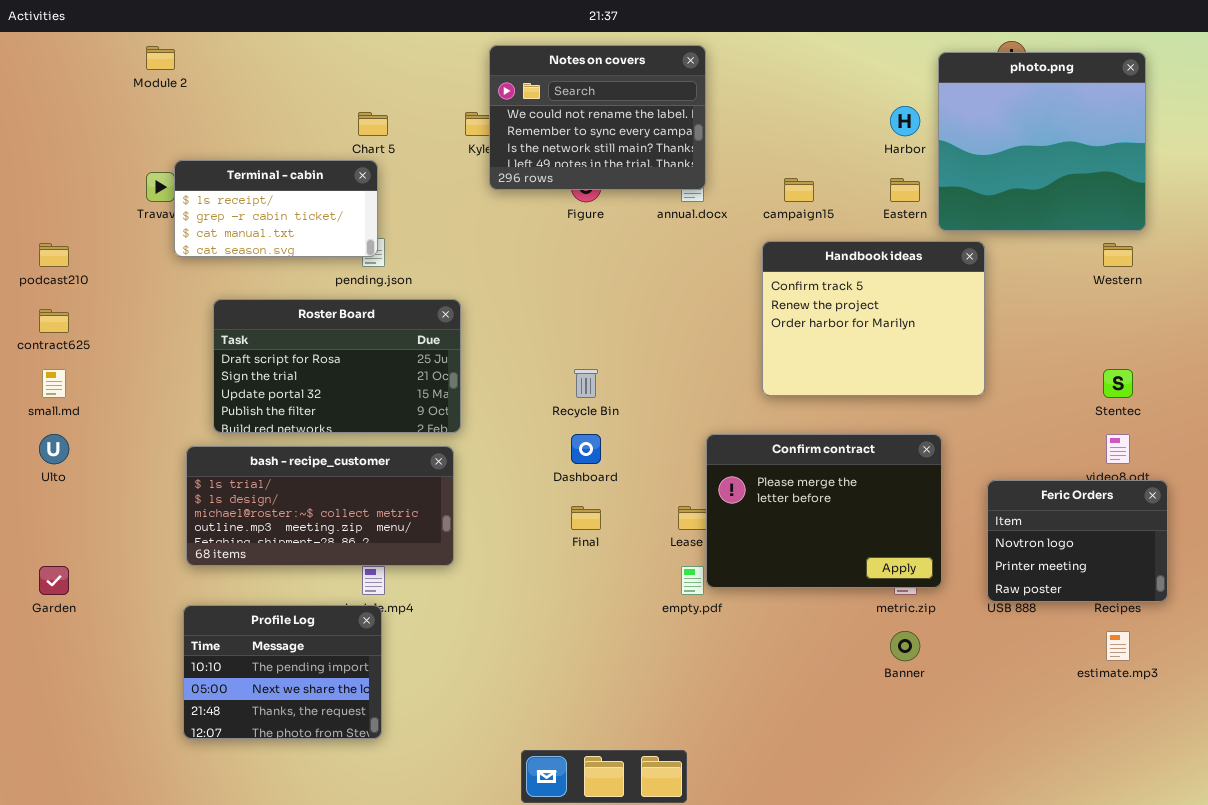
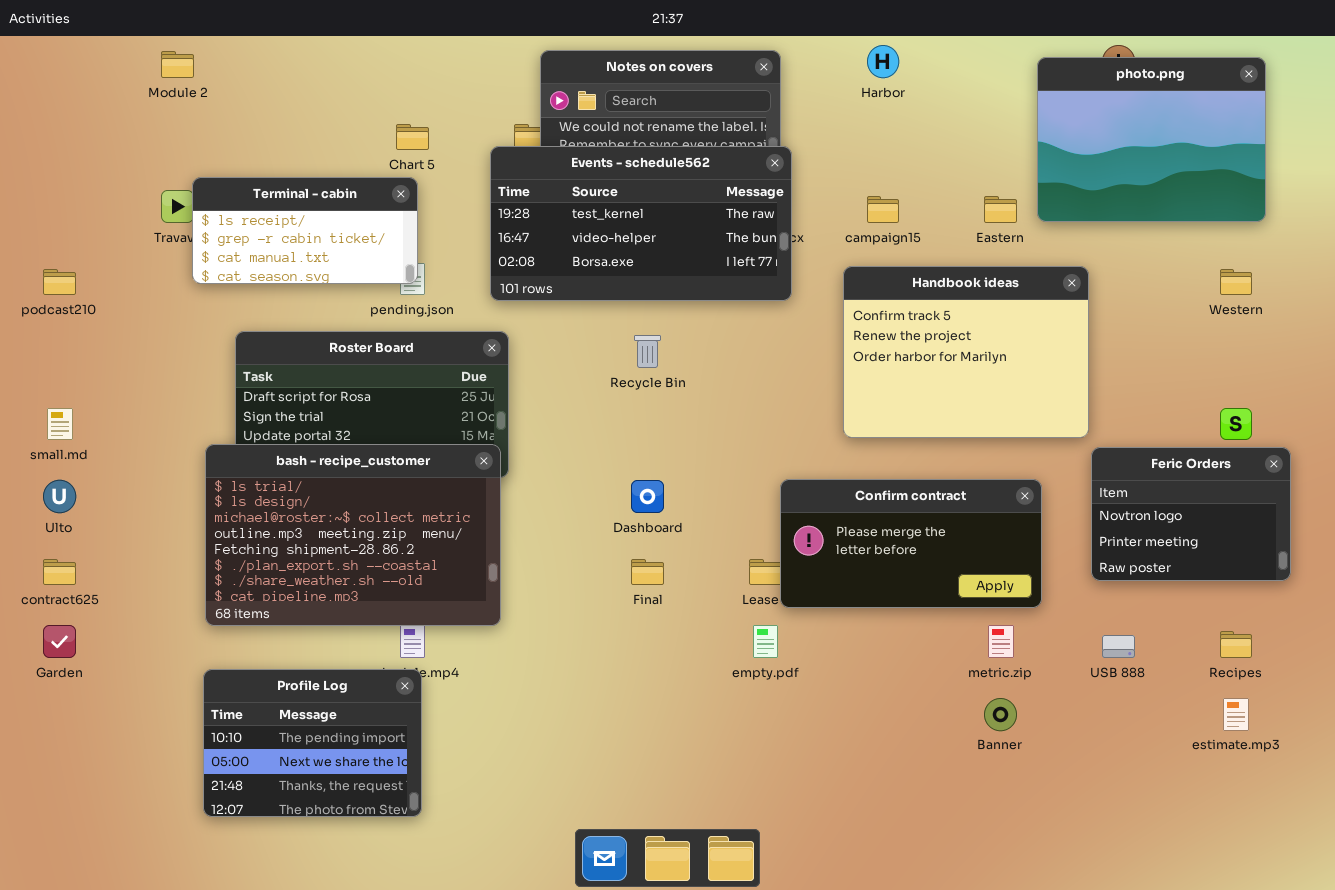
photo.png: [938,52,1146,231] -> [1037,57,1266,222], resized
Harbor: [890,106,920,136] -> [867,45,899,78], moved
Events - schedule562: none -> [490,146,792,301], opened
contract625: [39,309,69,333] -> [43,559,76,585], moved
Recycle Bin: [574,369,598,398] -> [634,335,661,368], moved
Confirm contract: [706,434,942,588] -> [780,479,1042,608], resized
bash - recipe_customer: [186,446,454,566] -> [205,444,501,626], resized
Feric Orders: [987,480,1168,602] -> [1091,447,1291,581], moved

